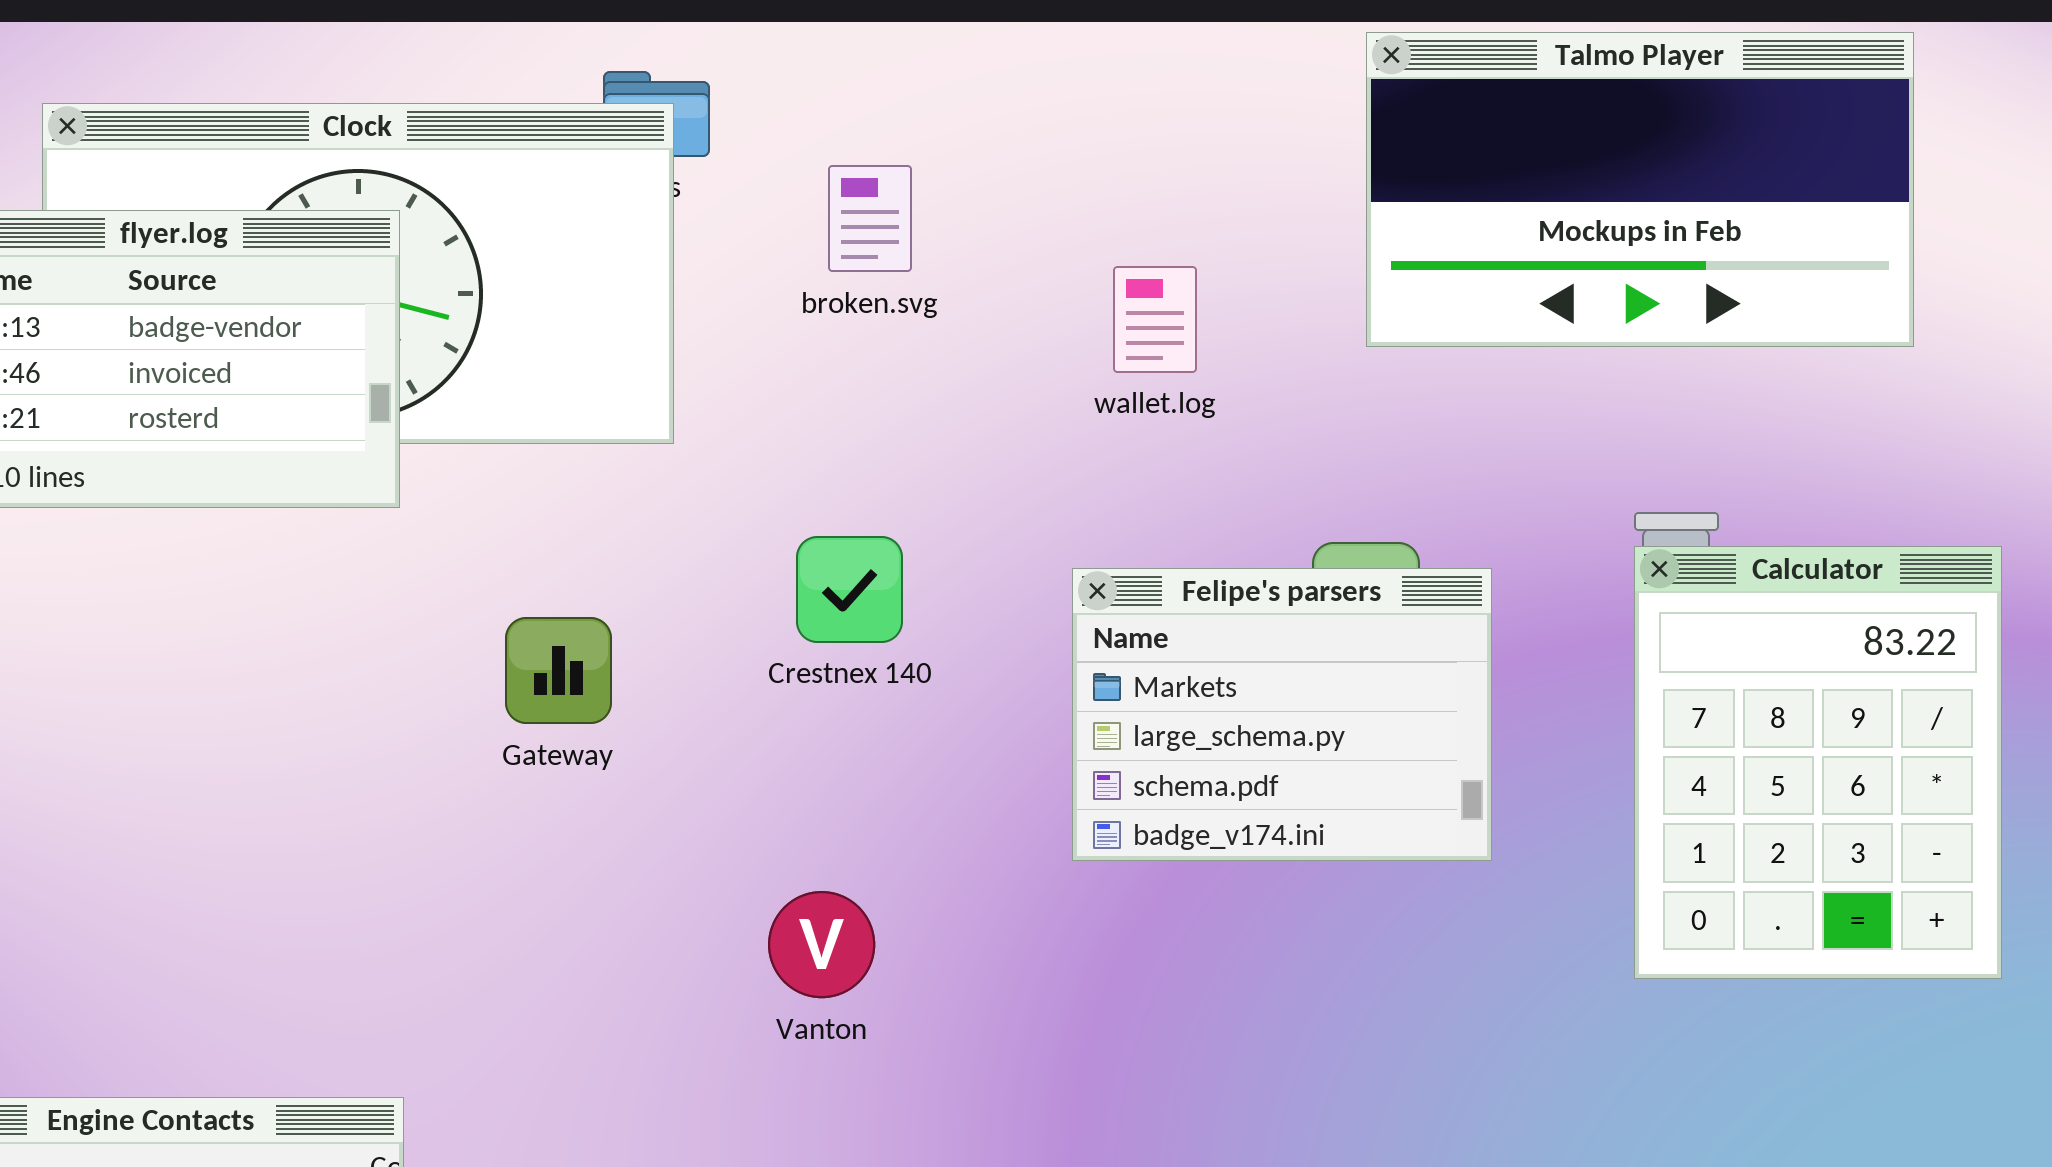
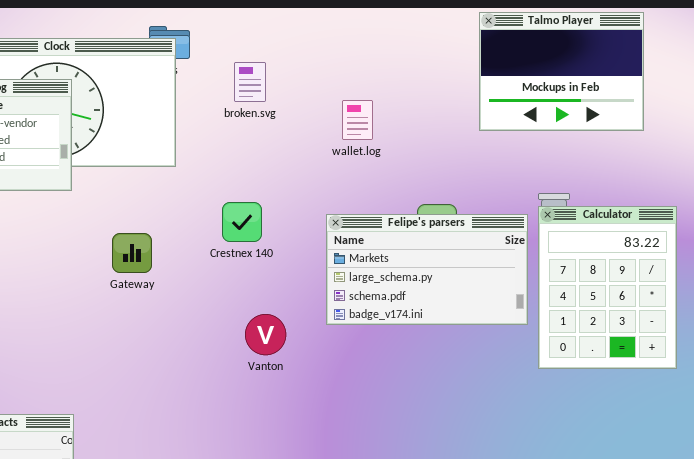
Talmo Player: [1366,32,1914,347] -> [479,12,644,131], resized
Felipe's parsers: [1072,568,1492,861] -> [326,214,528,325], resized
Vanton: [768,891,875,998] -> [245,314,286,355], moved

